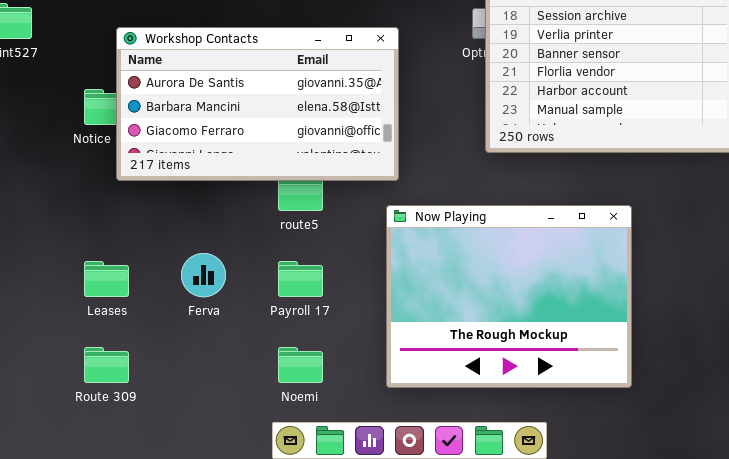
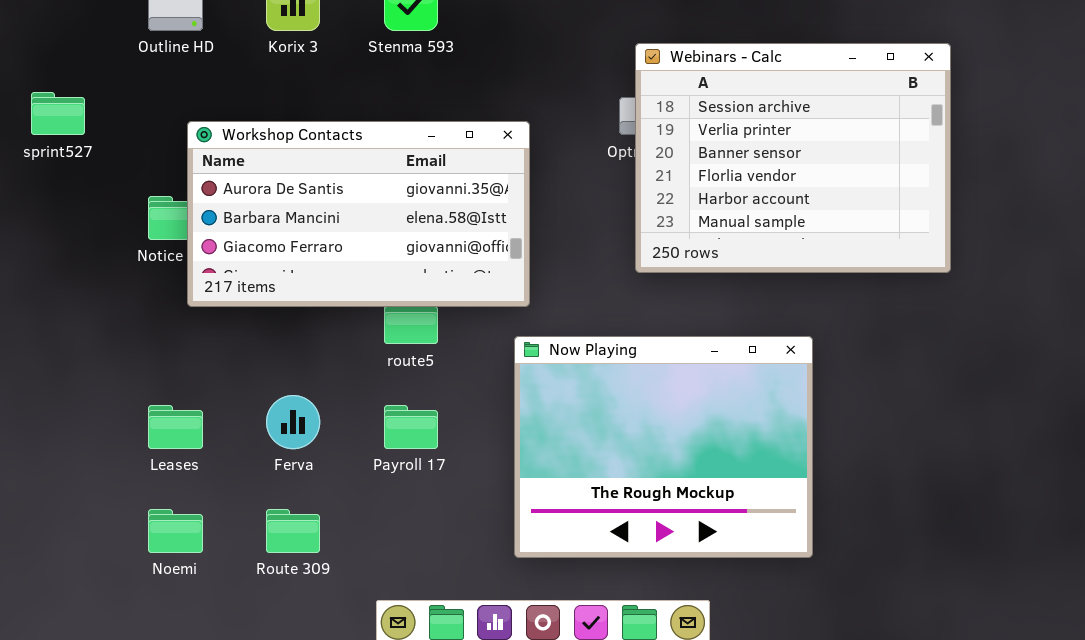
Route 309: [84,347,129,383] -> [266,509,320,553], moved
Noemi: [278,347,323,383] -> [148,509,203,553], moved

